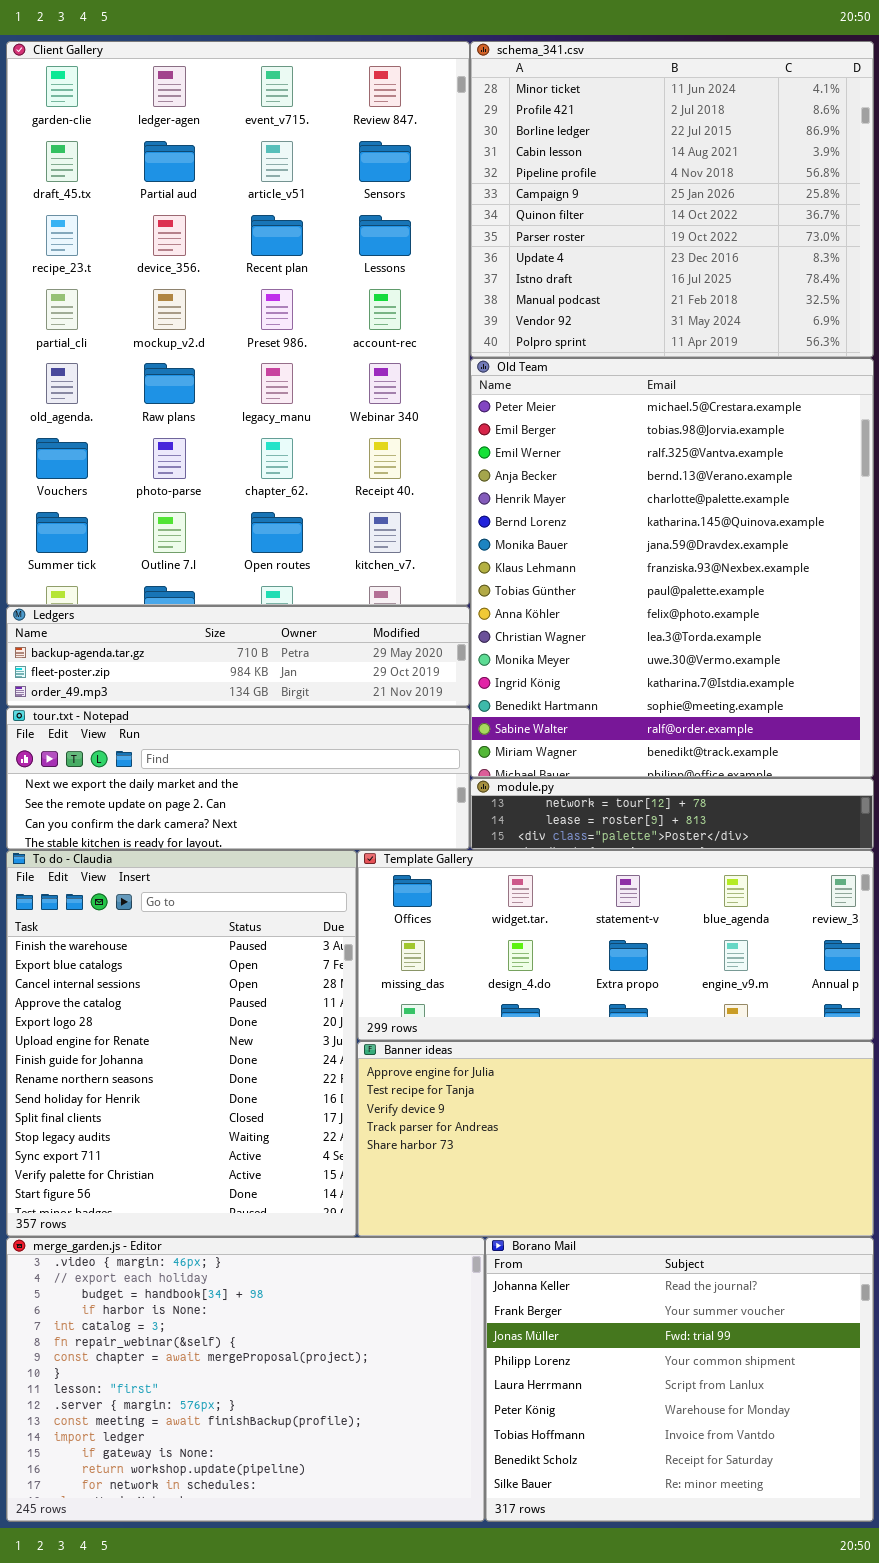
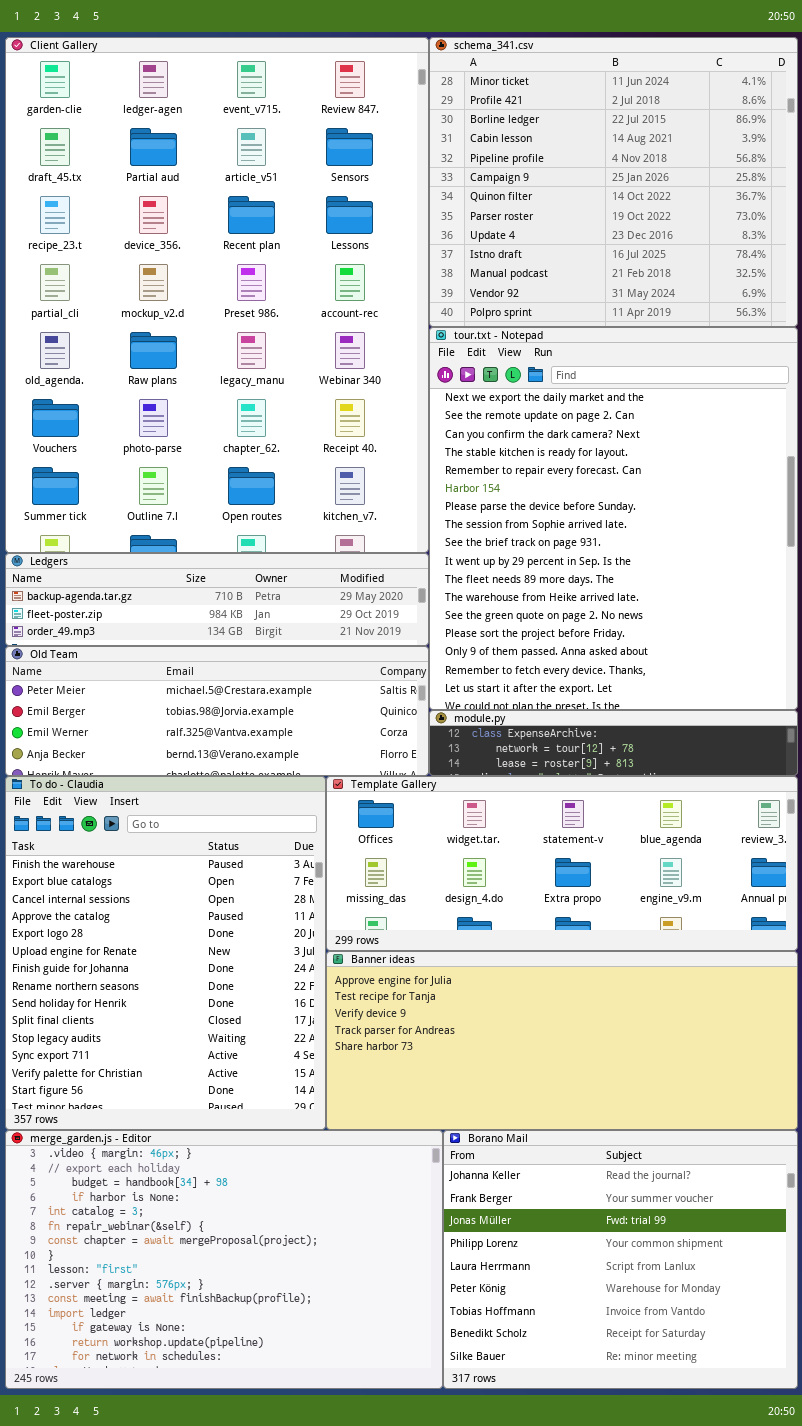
Old Team: [470,358,874,778] -> [5,646,429,776], moved, resized
tour.txt - Notepad: [6,707,470,850] -> [429,327,798,710], moved, resized
module.py: [470,778,874,850] -> [429,710,798,776], scrolled up 1 row

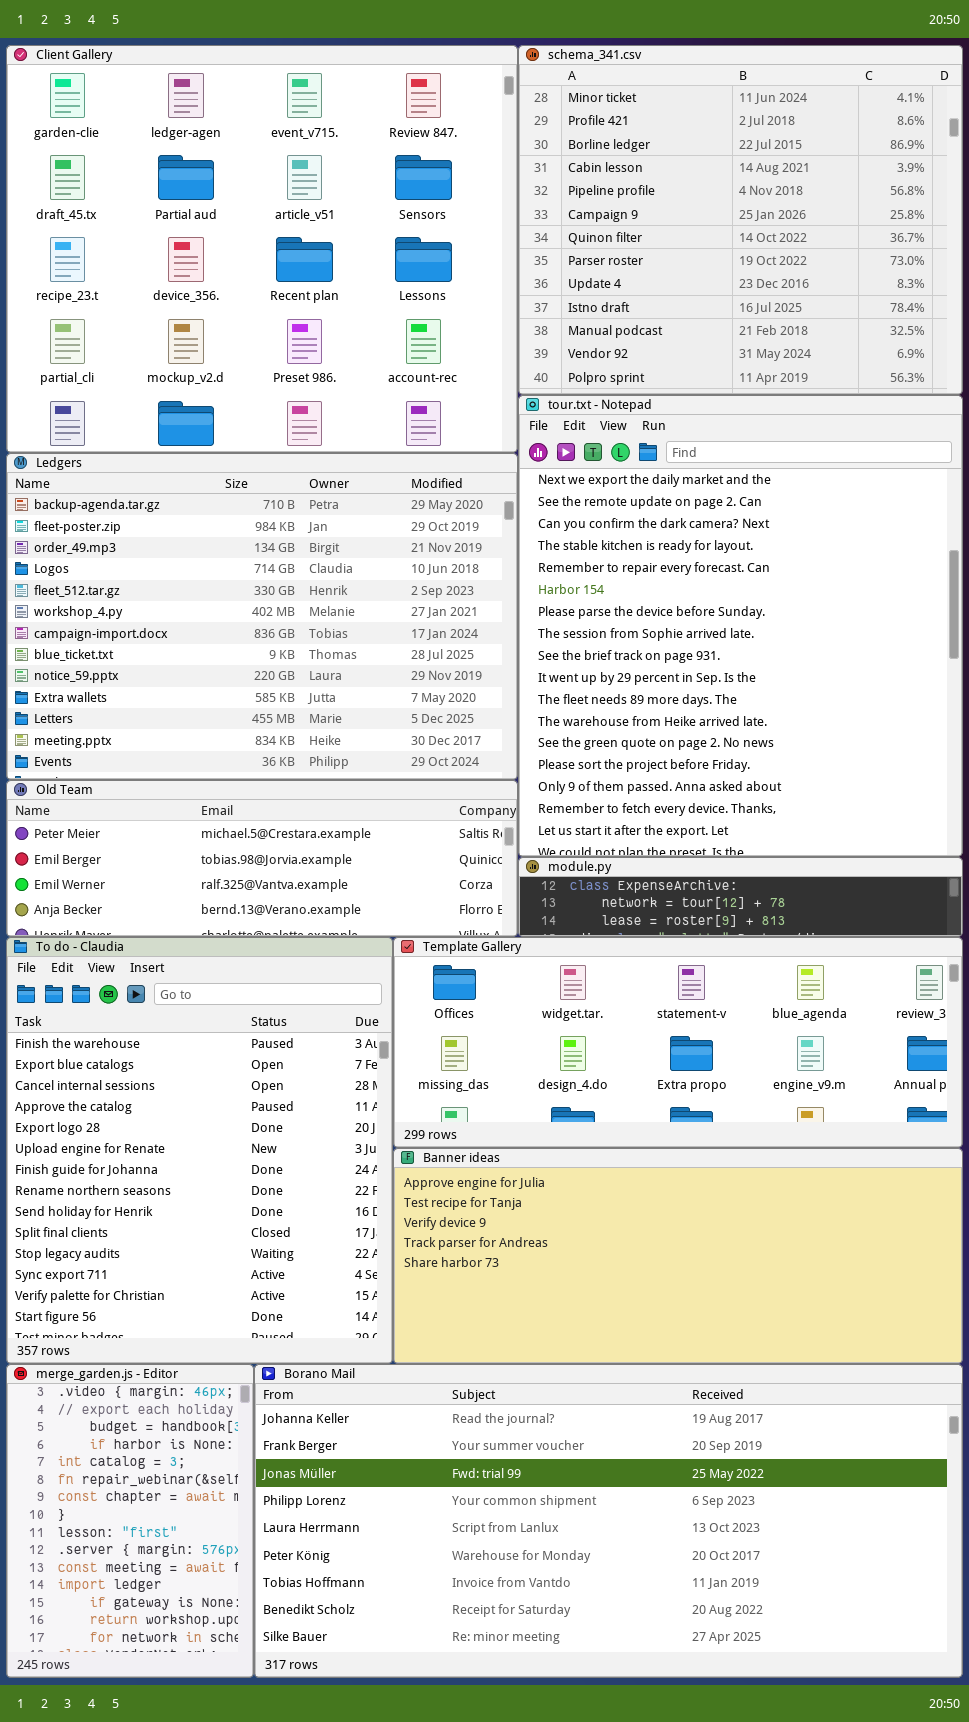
Client Gallery: [5,37,429,553] -> [6,45,518,453], resized
Ledgers: [5,553,429,646] -> [6,453,518,780], resized
merge_garden.js - Editor: [5,1130,443,1389] -> [6,1364,254,1678], resized
Borano Mail: [443,1130,798,1389] -> [254,1364,963,1678], resized

